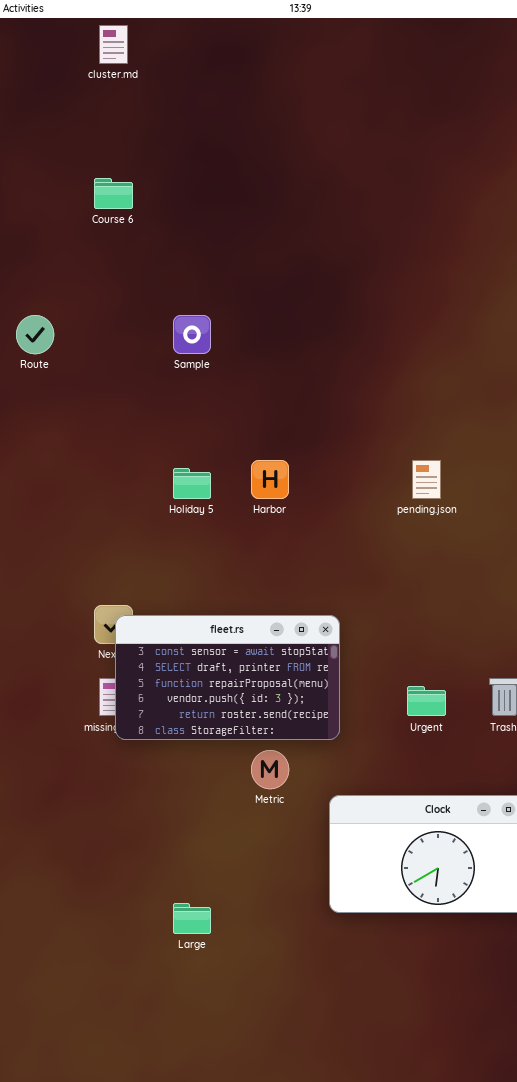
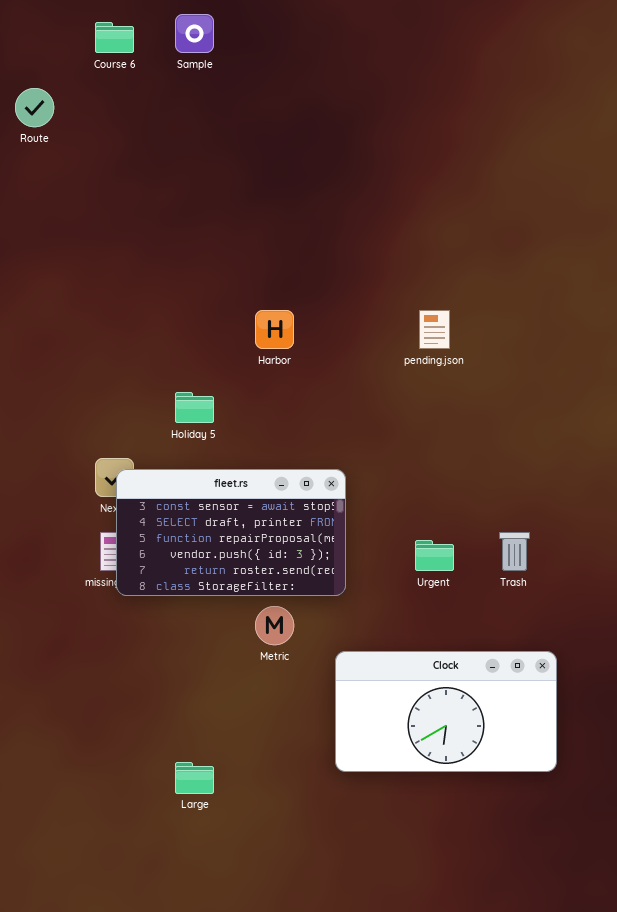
Route: [16,315,54,354] -> [15,88,54,127], moved
Sample: [173,315,211,354] -> [175,14,214,53], moved
Holiday 5: [173,468,211,499] -> [175,392,214,423], moved

